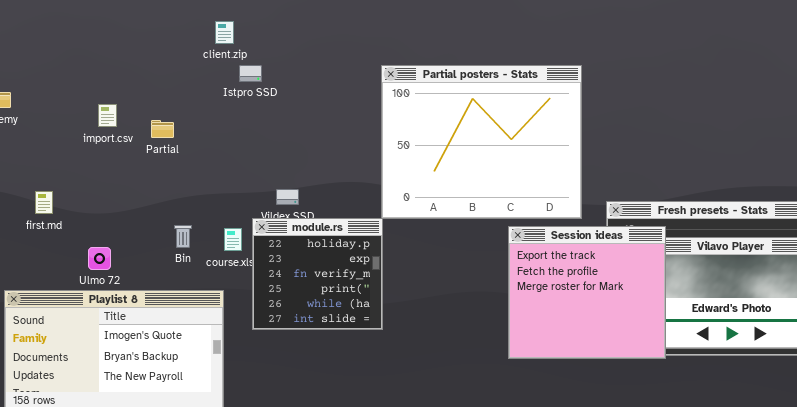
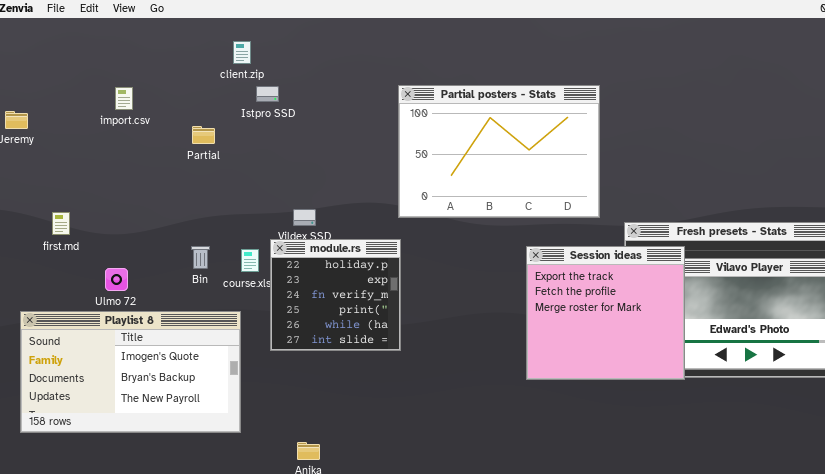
Partial posters - Stats: [381,65,582,219] -> [398,85,600,218], resized
import.csv: [98,104,117,127] -> [115,87,133,110], moved
Partial: [151,120,174,138] -> [192,126,215,144], moved

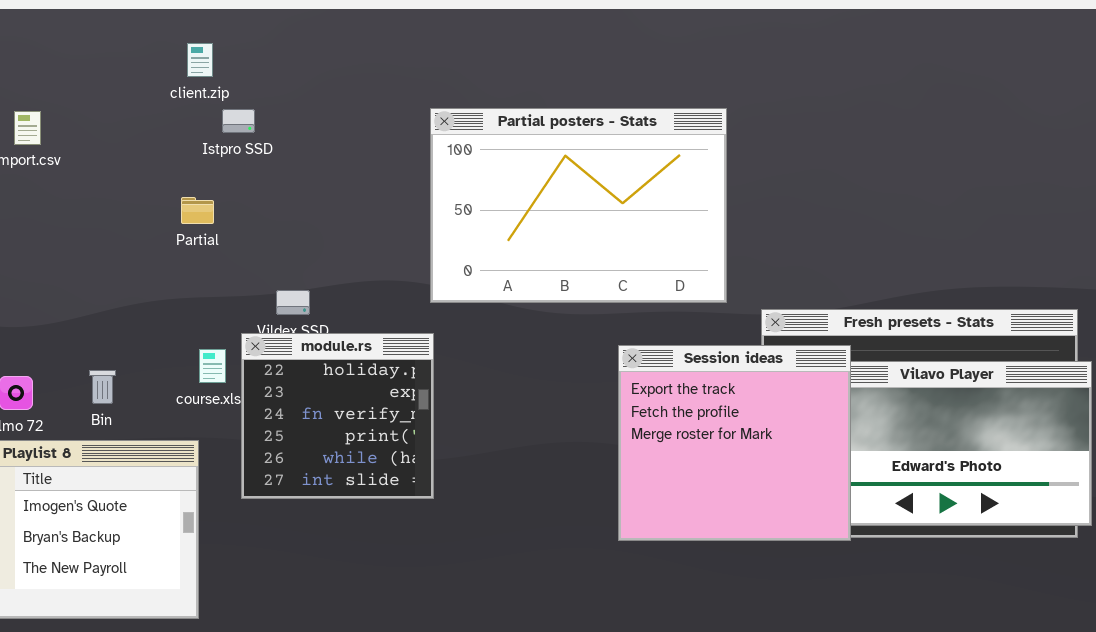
Partial: [192,126,215,144] -> [181,197,214,224], moved
Bin: [191,246,210,269] -> [89,370,116,404], moved

